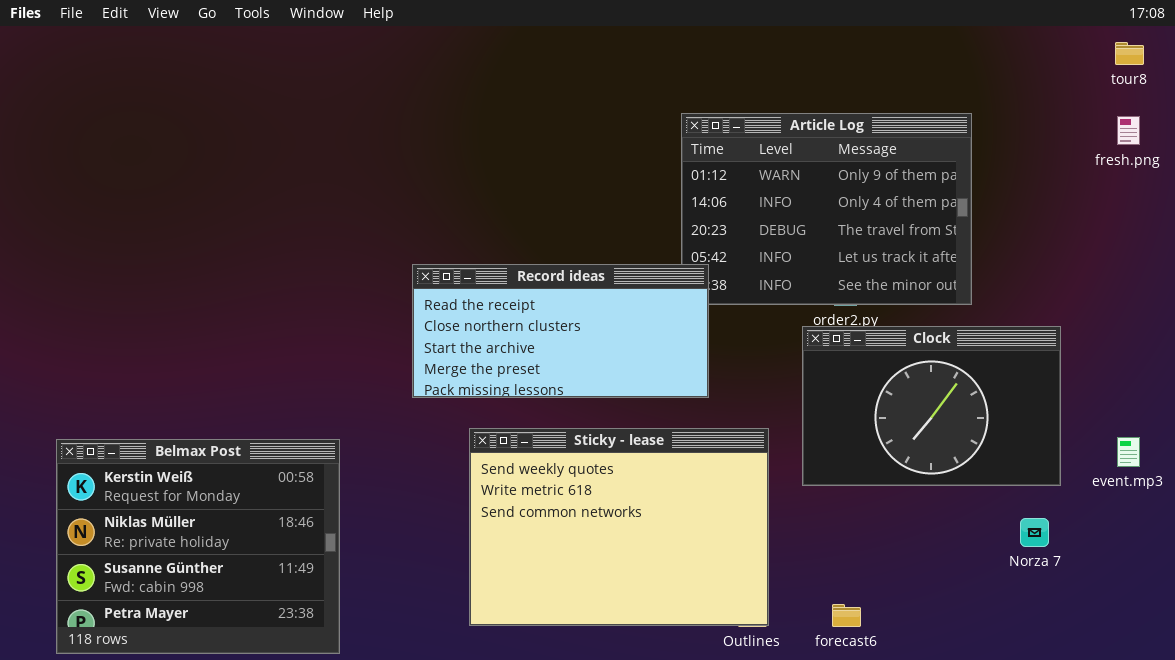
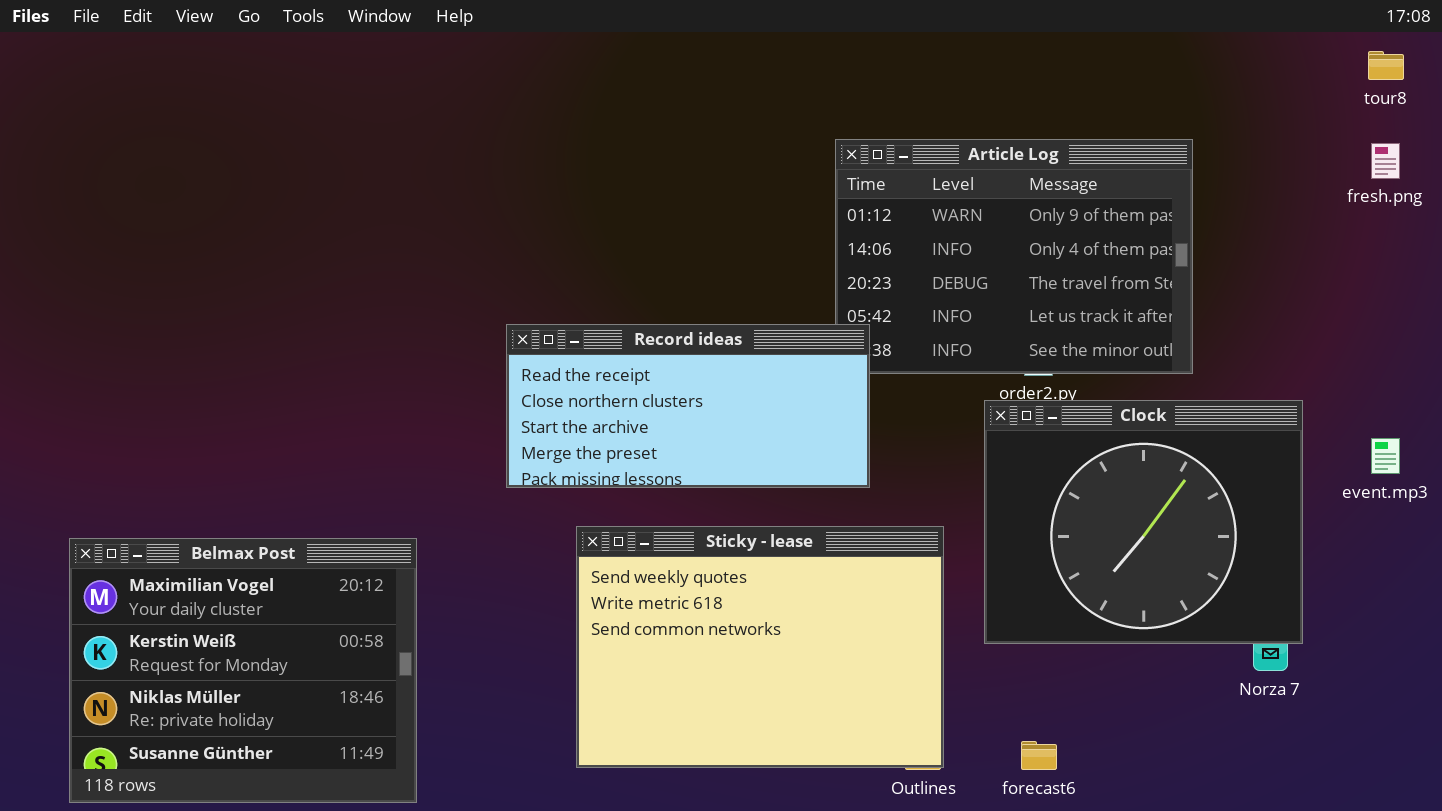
Clock: [802,326,1061,486] -> [984,400,1303,644], resized
event.mp3: [1117,437,1140,467] -> [1371,438,1400,474], moved
Belmax Post: [56,439,340,654] -> [69,538,417,803], scrolled up 1 row

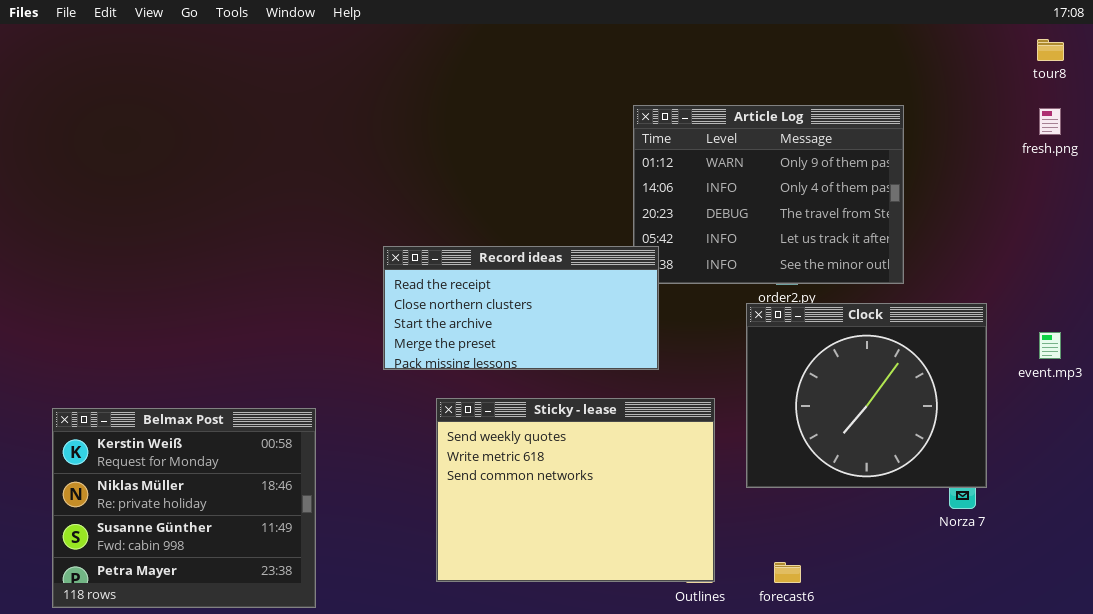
Belmax Post: [69,538,417,803] -> [52,408,316,608], scrolled down 1 row

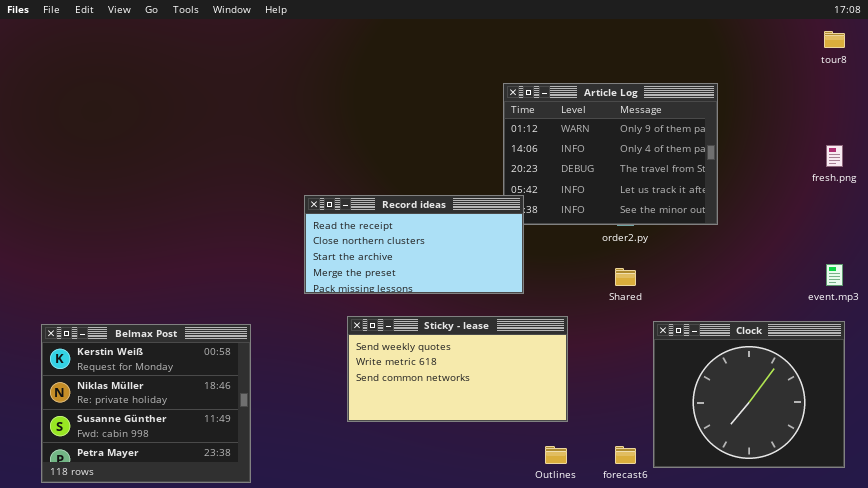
fresh.png: [1039,108,1061,135] -> [826,145,843,167], moved
Clock: [746,303,987,488] -> [653,321,845,468], moved
Sticky - lease: [436,398,715,582] -> [347,316,568,422], resized

